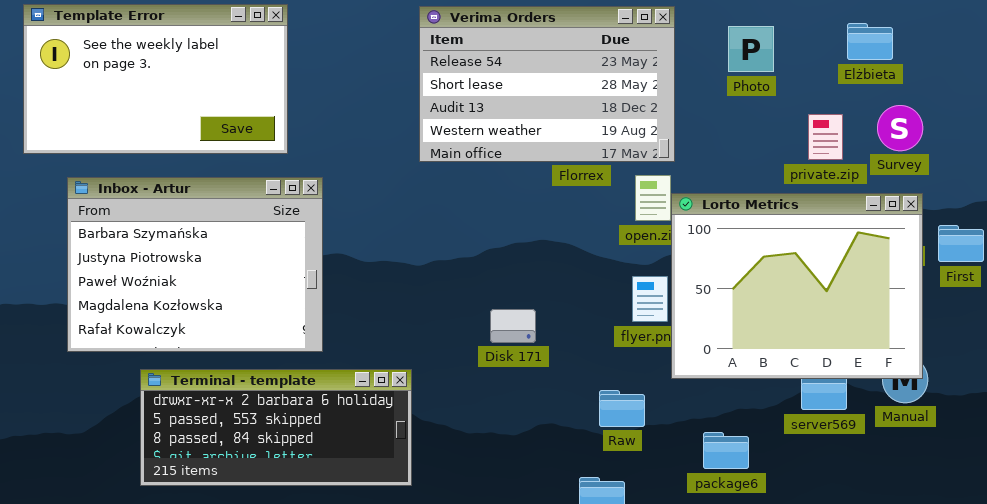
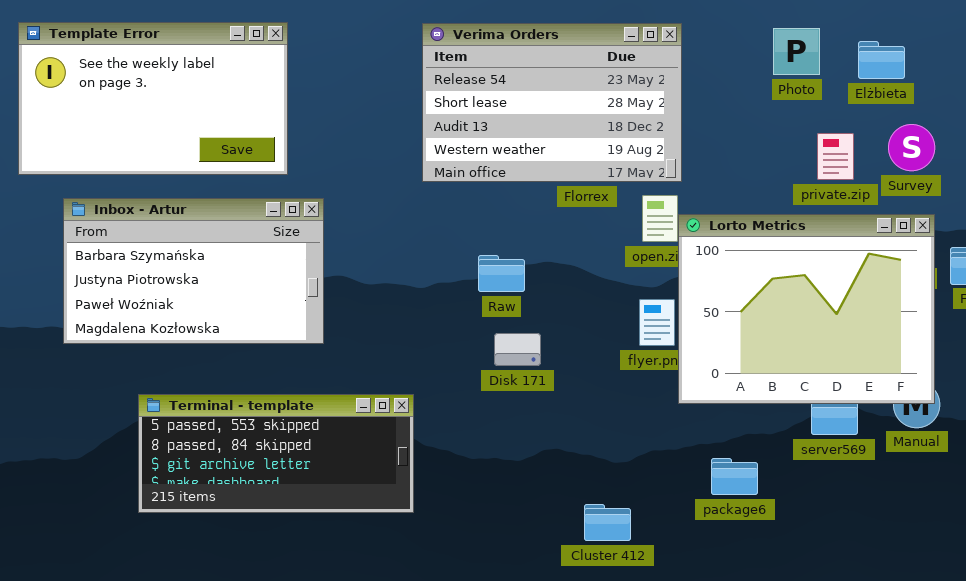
Photo: [728,26,774,72] -> [773,28,820,75], moved
Inbox - Artur: [67,177,323,352] -> [63,198,324,344], resized
Terminal - template: [140,369,412,486] -> [138,394,414,513], scrolled down 1 row
Raw: [599,390,645,427] -> [478,255,525,292], moved

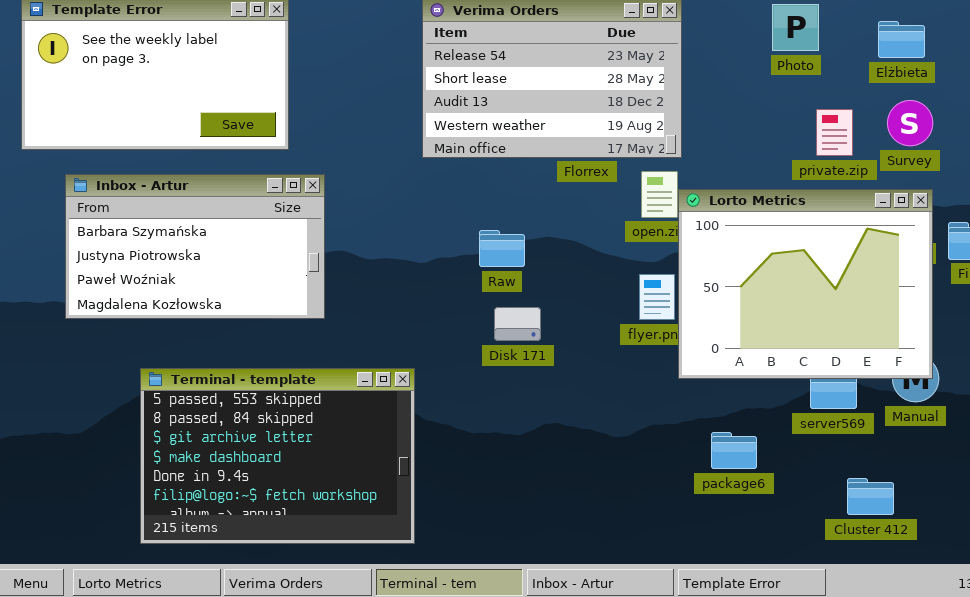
Elżbieta: [858,41,905,79] -> [878,21,925,58], moved
Terminal - template: [138,394,414,513] -> [140,368,415,544], resized
Cluster 412: [584,504,631,541] -> [847,478,894,515], moved

